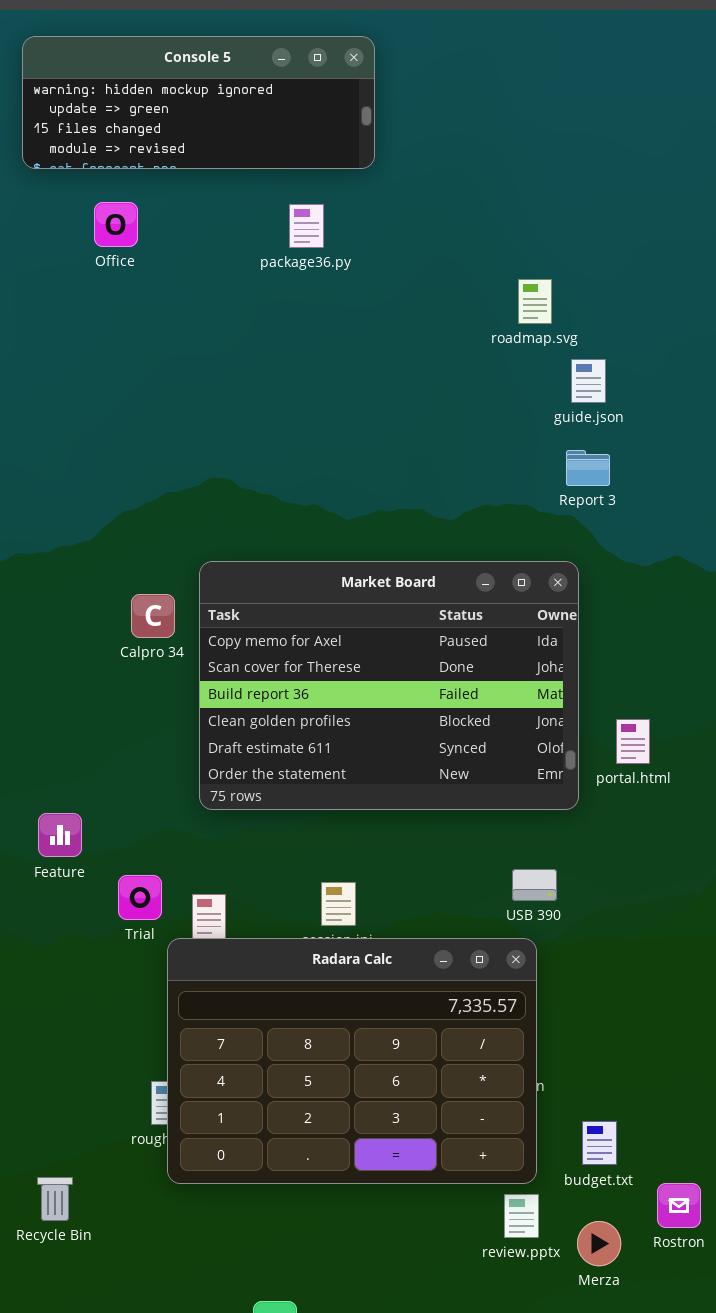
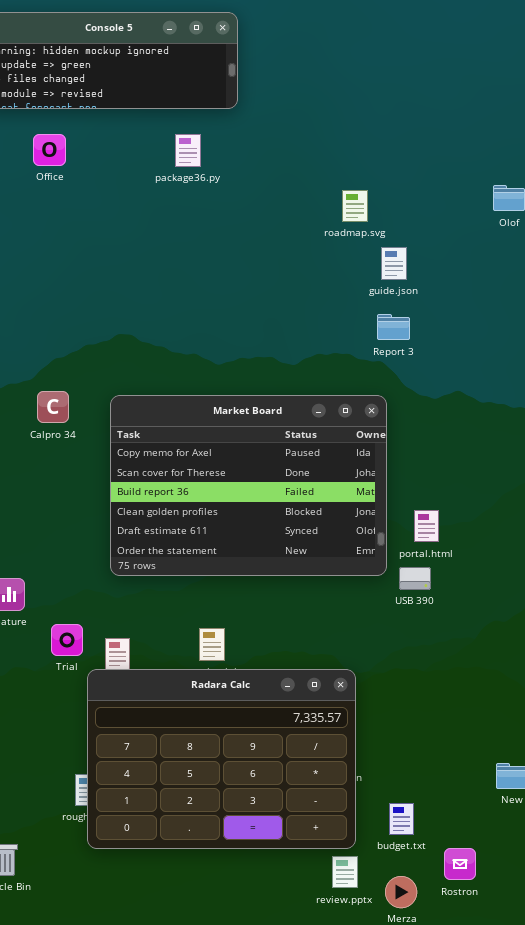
Calpro 34: [131,594,175,638] -> [37,391,69,423], moved
USB 390: [512,869,557,901] -> [399,567,431,590], moved

